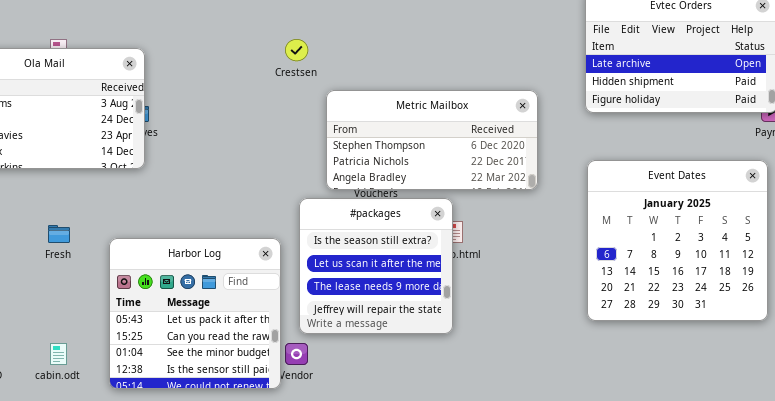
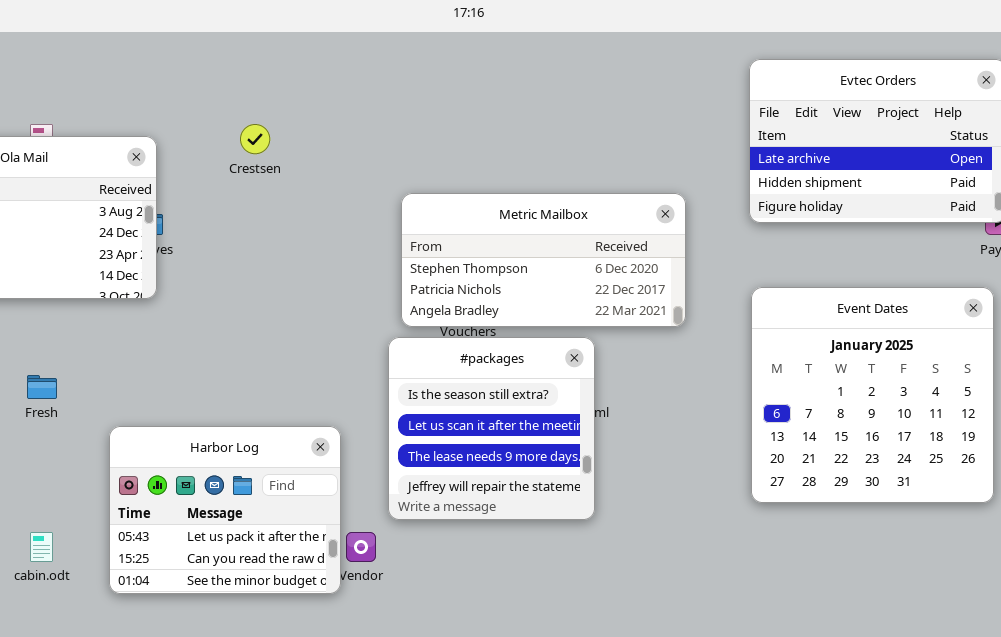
Crestsen: [285,39,308,61] -> [240,124,270,154], moved
#packages: [299,198,453,334] -> [388,337,595,520], moved
Harbor Log: [109,238,281,389] -> [109,426,341,594], resized

